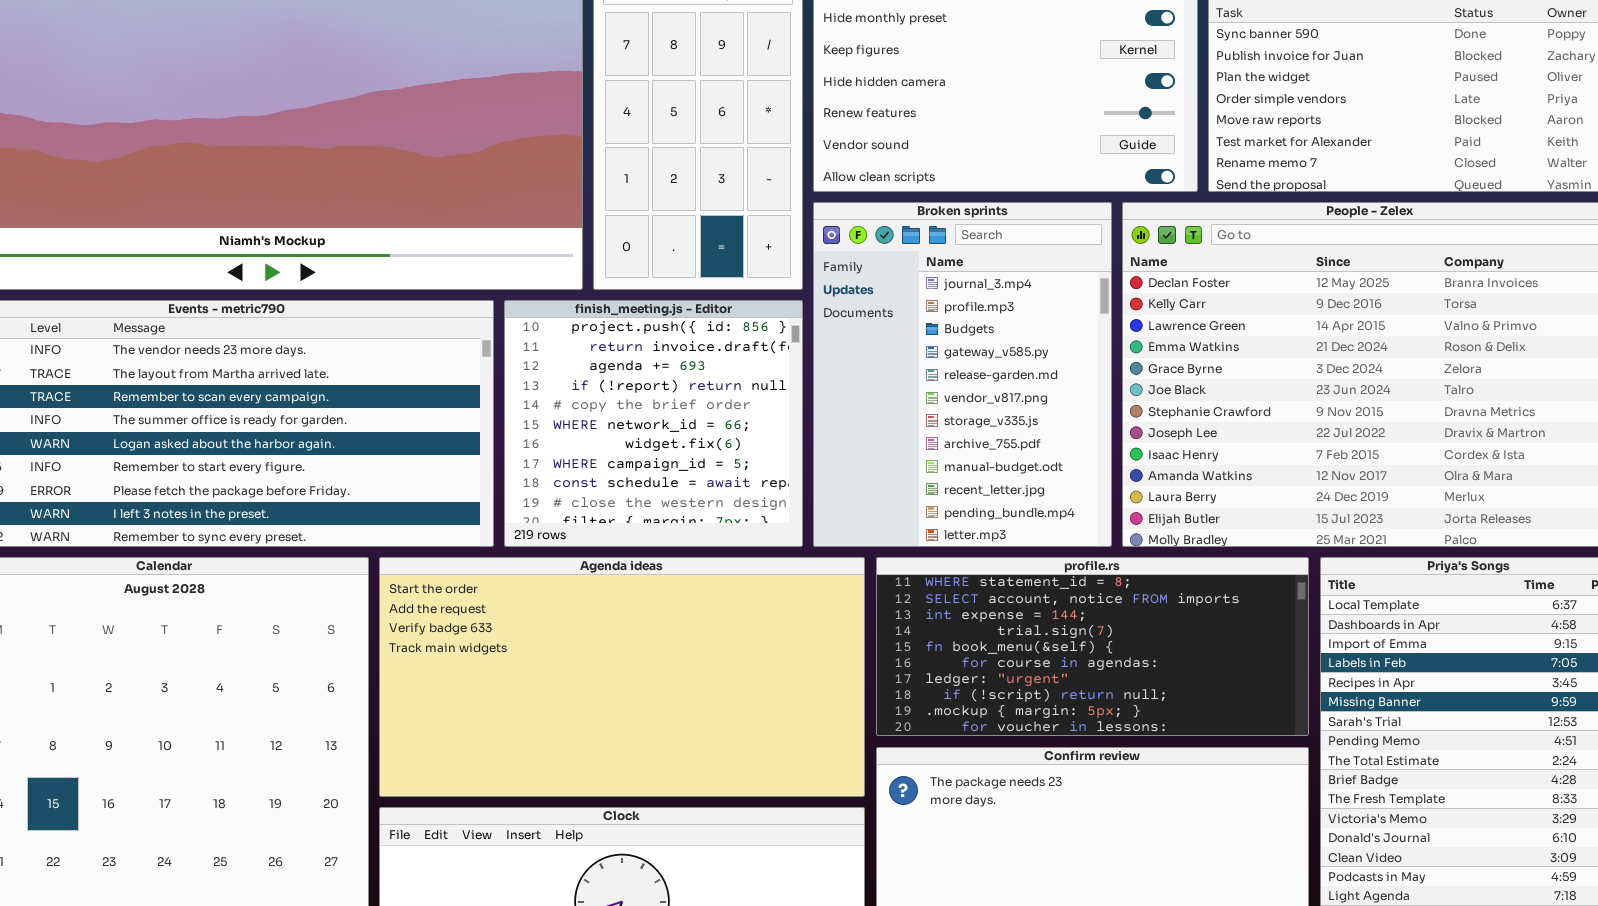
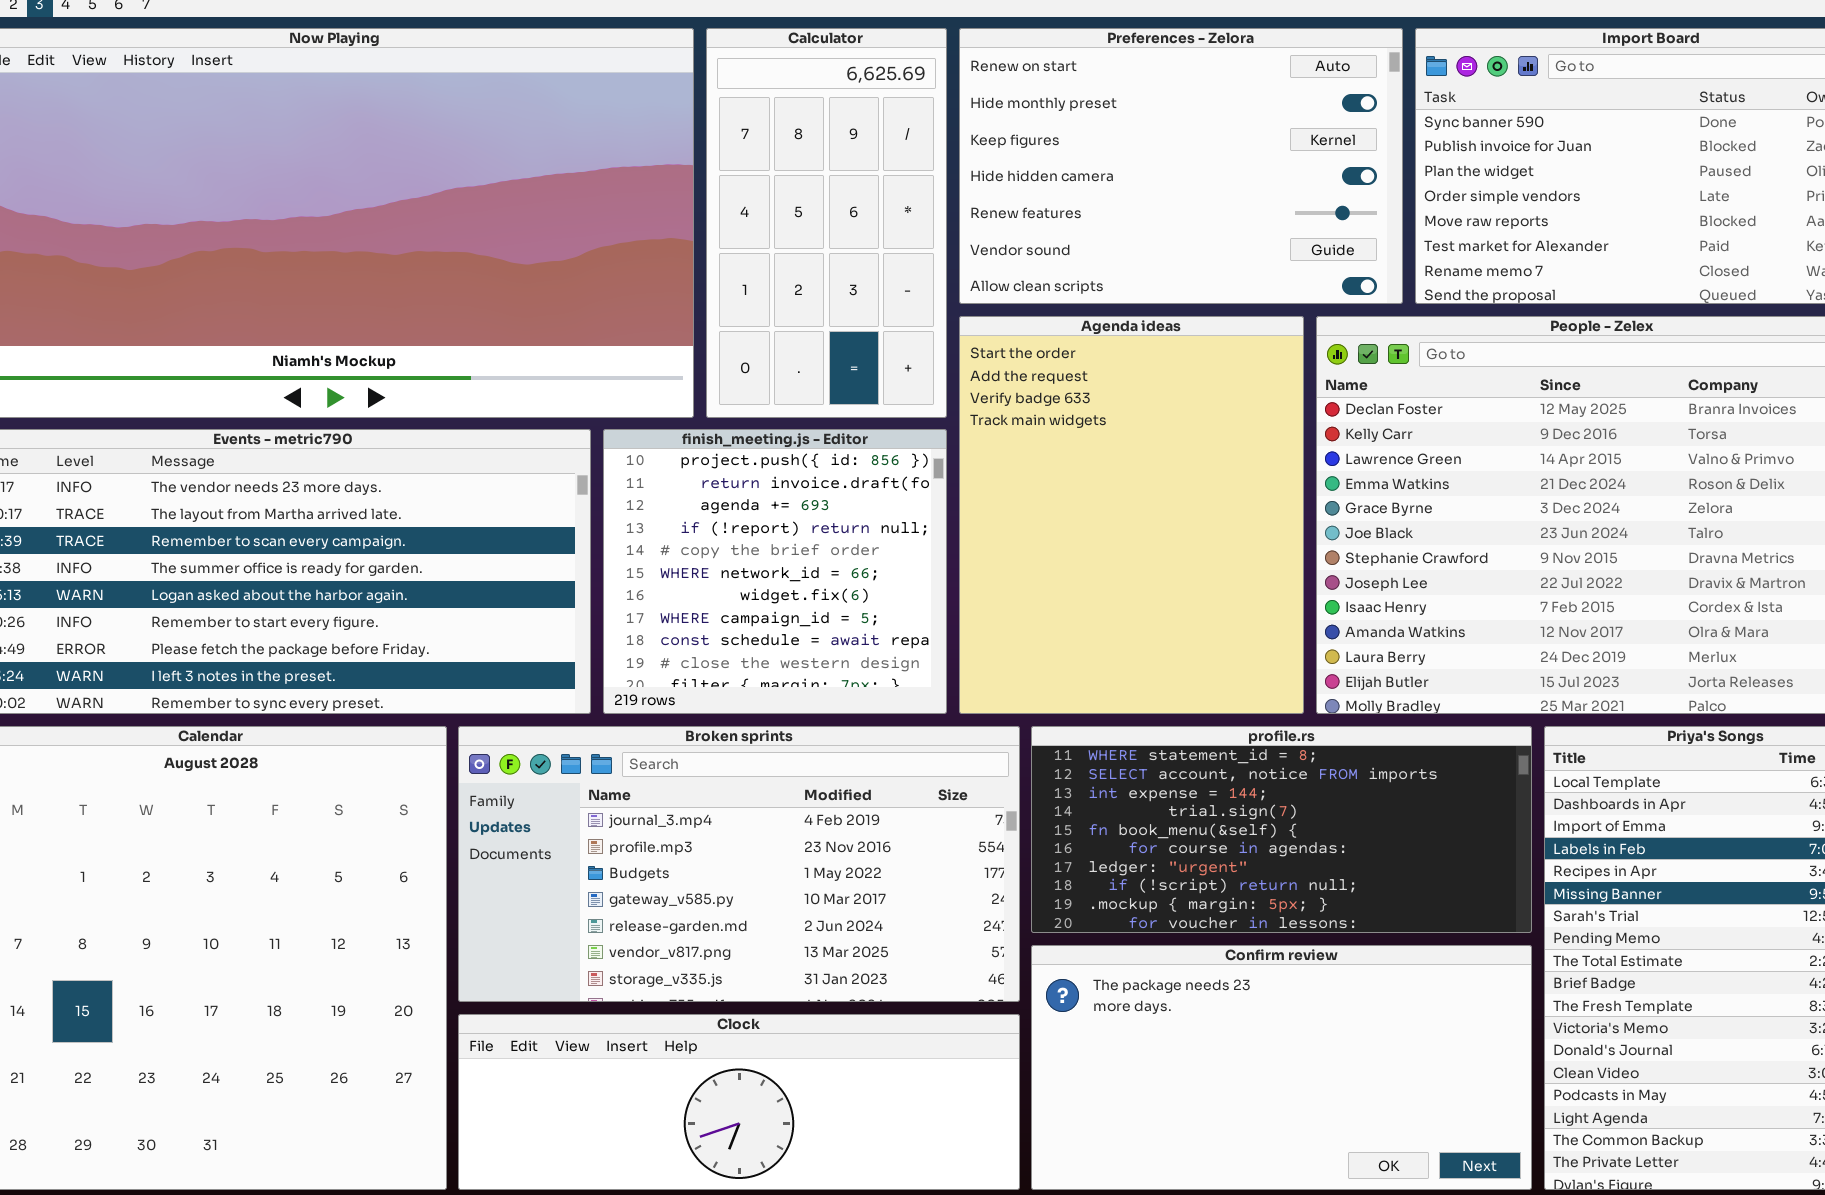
Broken sprints: [813,202,1112,547] -> [458,726,1020,1002], moved, resized
Agenda ideas: [379,557,865,797] -> [959,316,1304,714], moved, resized

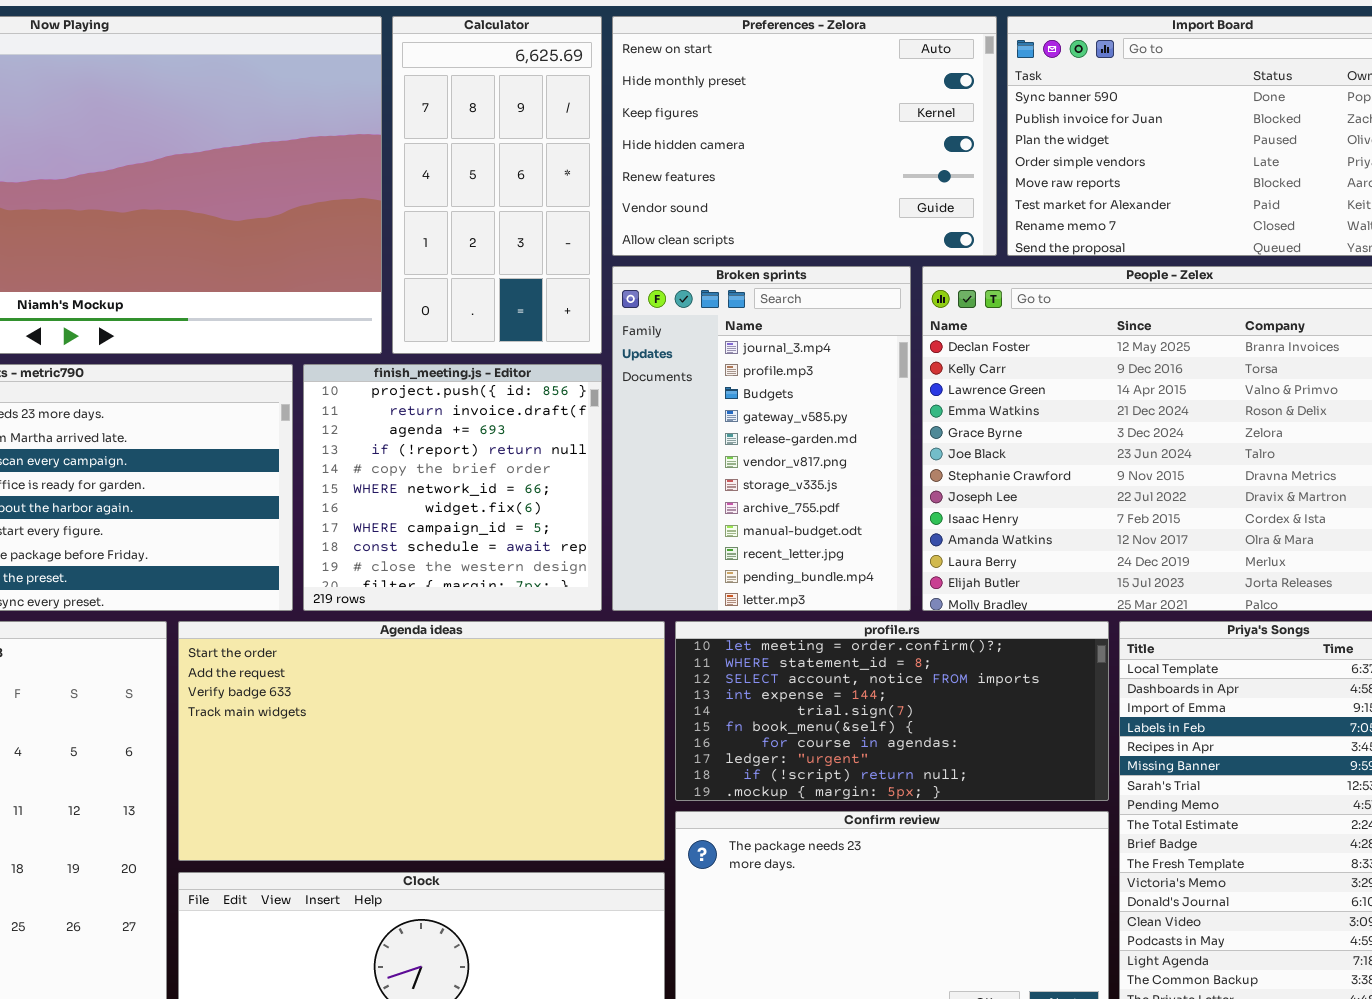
Agenda ideas: [959,316,1304,714] -> [178,621,665,861], moved, resized
Broken sprints: [458,726,1020,1002] -> [612,266,911,611], moved, resized
profile.rs: [1031,726,1532,933] -> [675,621,1109,801], scrolled up 1 row

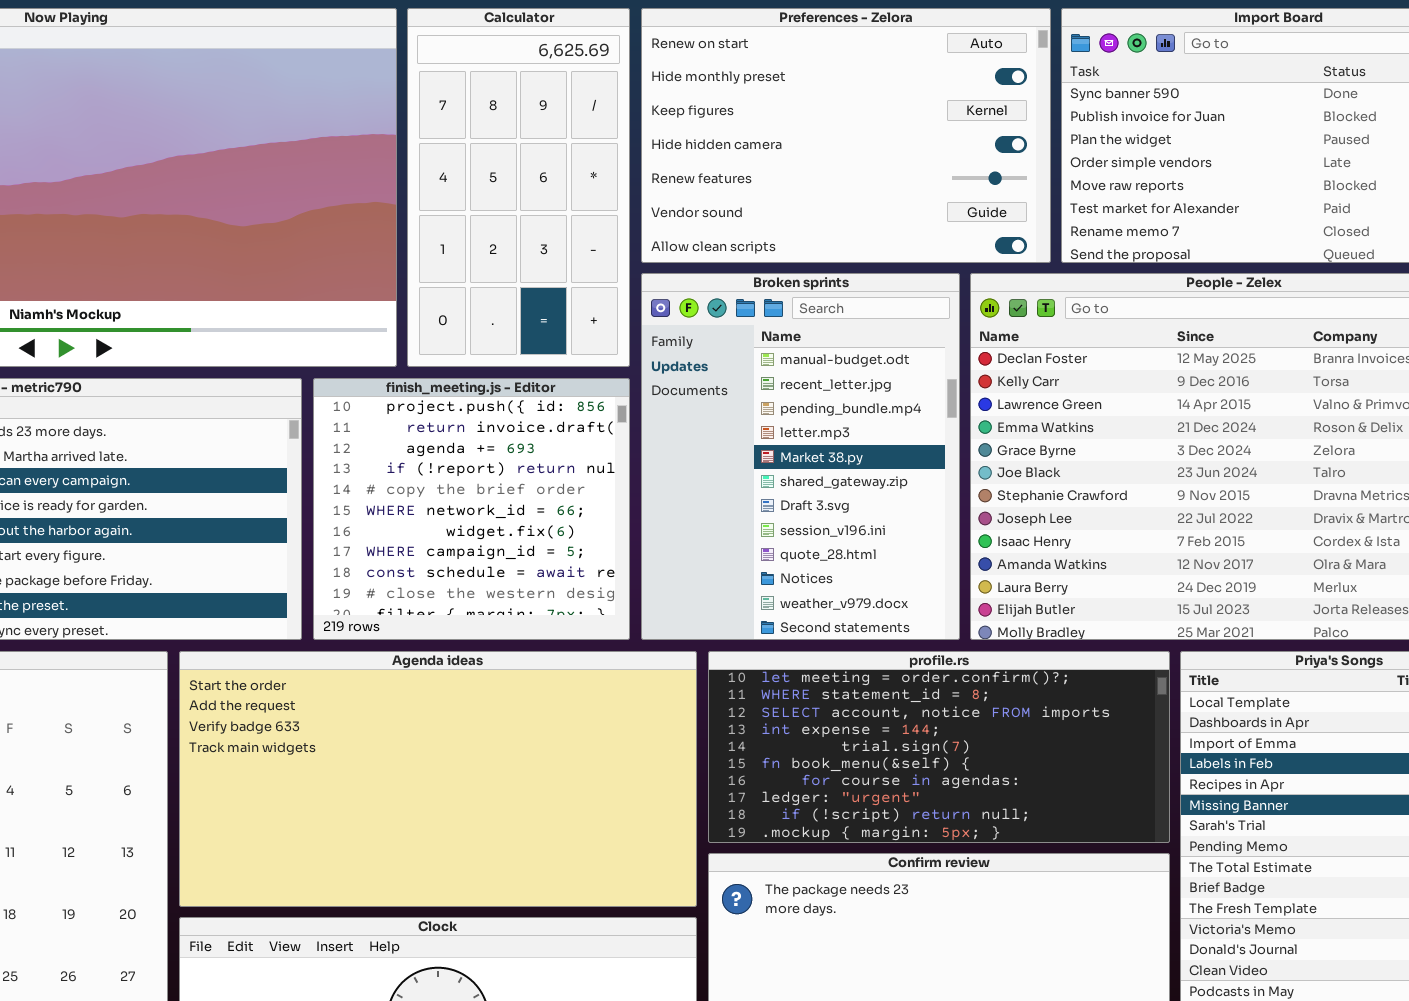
Broken sprints: [612,266,911,611] -> [641,273,960,640], scrolled down 8 rows

